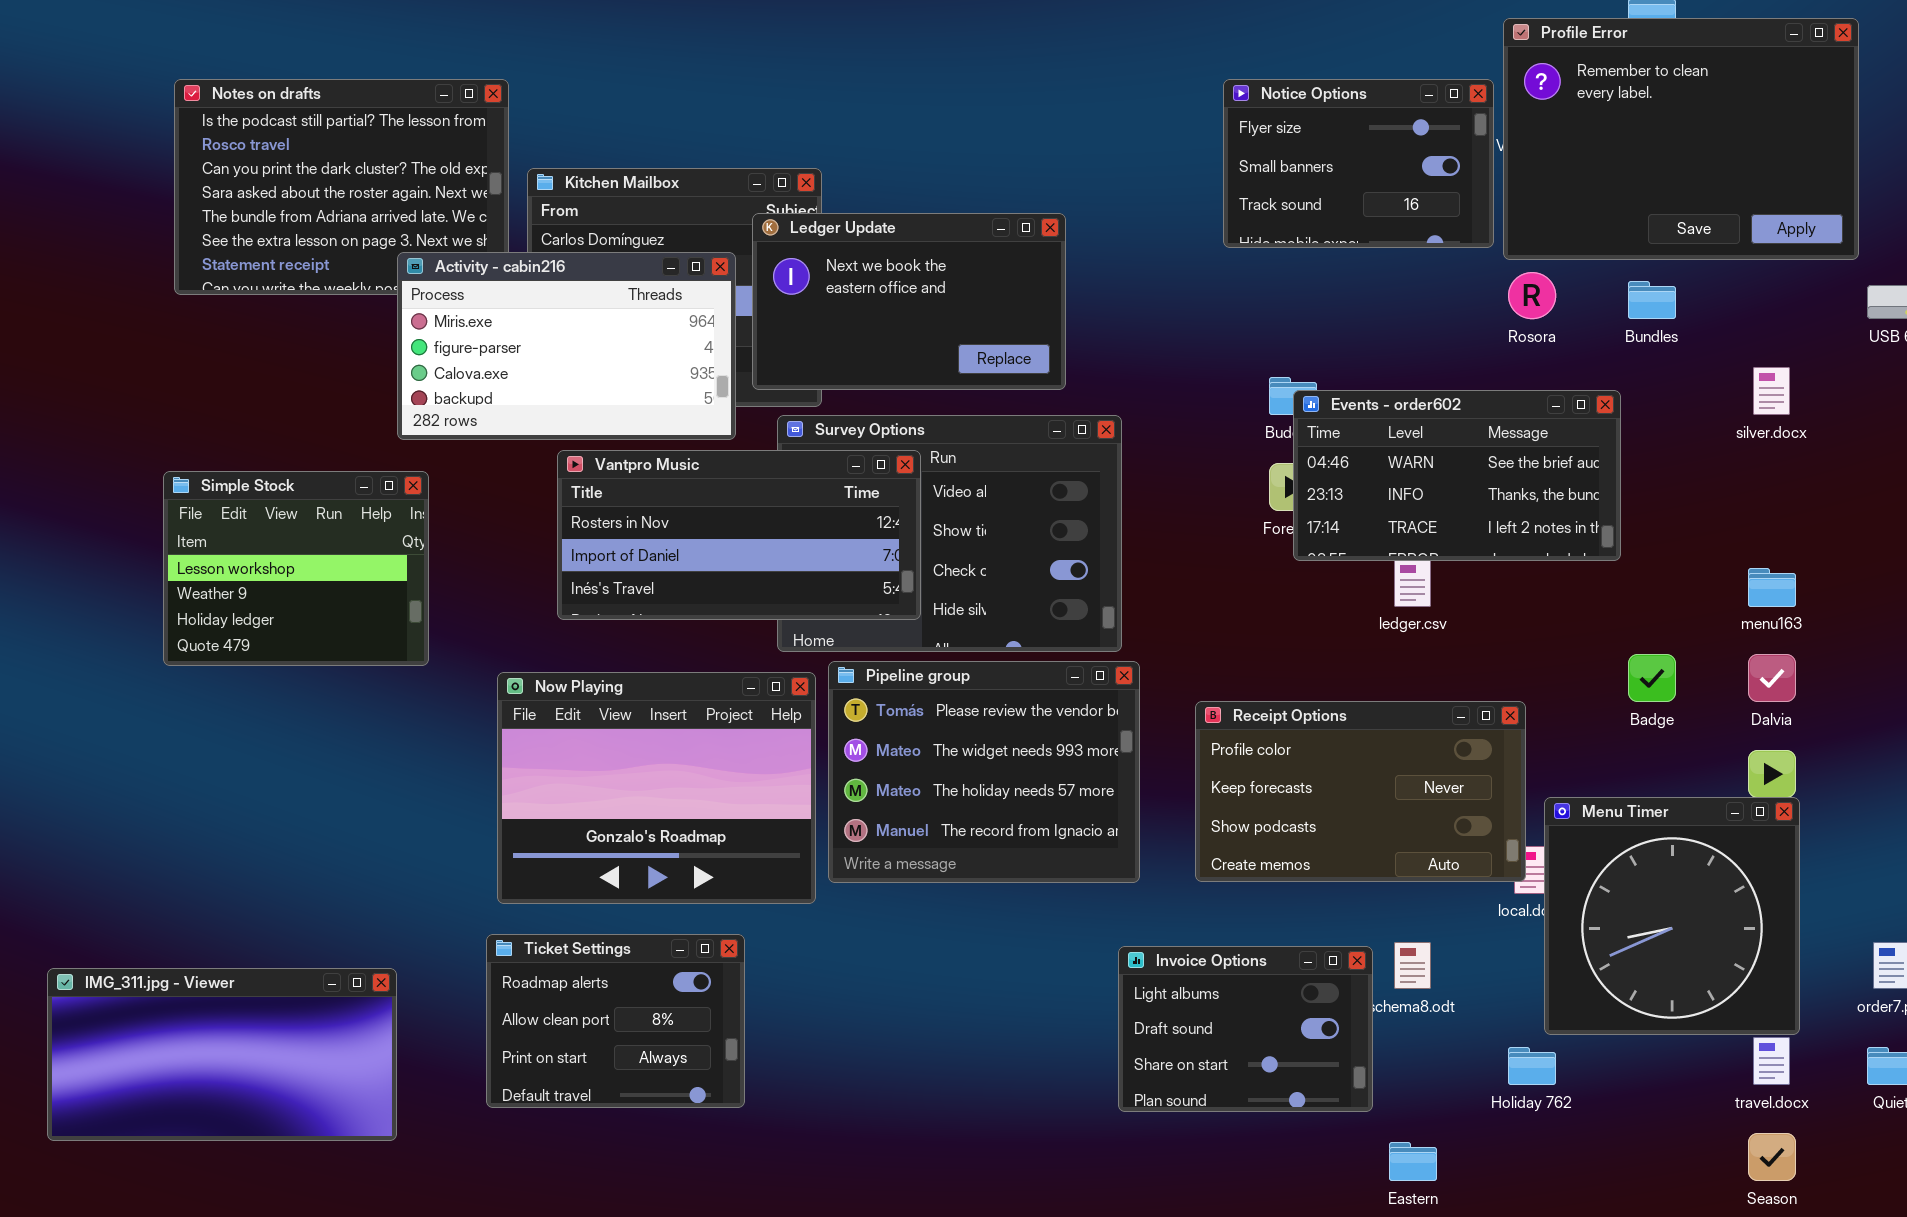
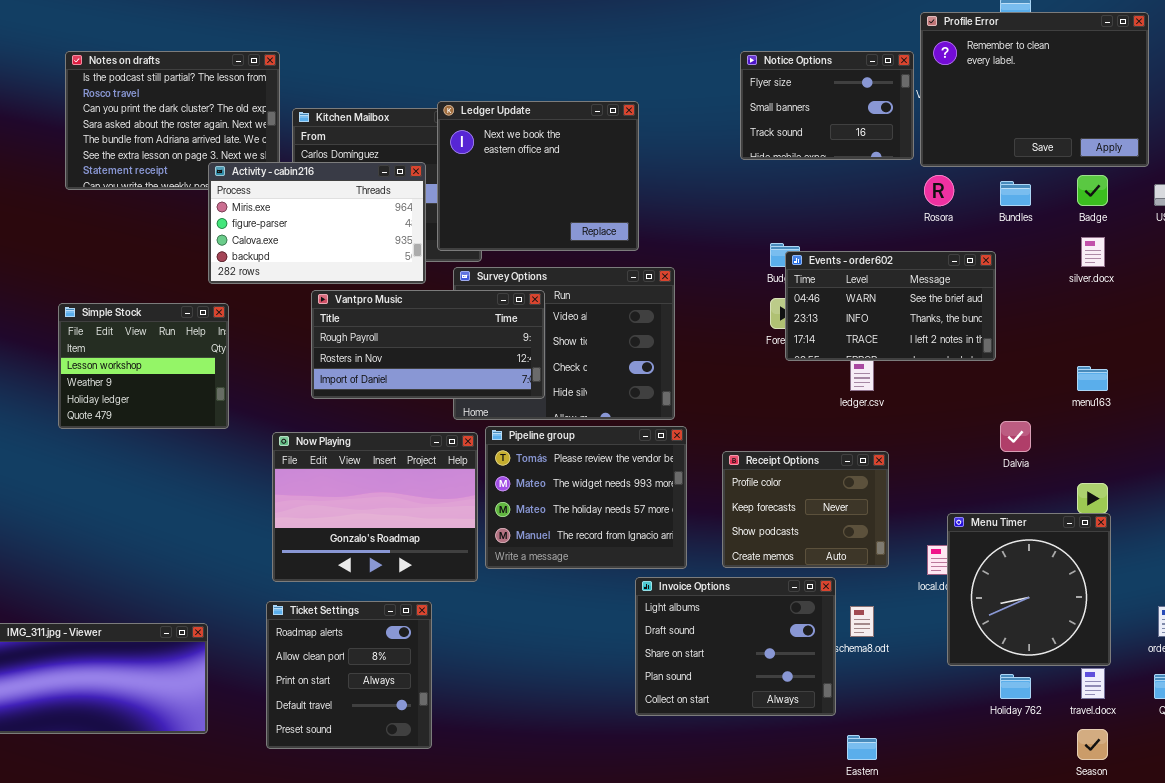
Ledger Update: [752,213,1066,390] -> [437,101,639,251], resized
Vantpro Music: [557,450,921,620] -> [311,290,545,399], scrolled up 1 row
Badge: [1628,654,1676,702] -> [1077,175,1108,206], moved
Dalvia: [1748,654,1796,702] -> [1000,421,1031,452], moved
Receipt Options: [1195,701,1526,882] -> [722,451,889,568], resized
Ticket Settings: [486,934,745,1108] -> [266,601,432,749], resized
Invoice Options: [1118,946,1373,1112] -> [635,577,836,716], resized
Holiday 762: [1508,1047,1556,1085] -> [1000,674,1031,699], moved

